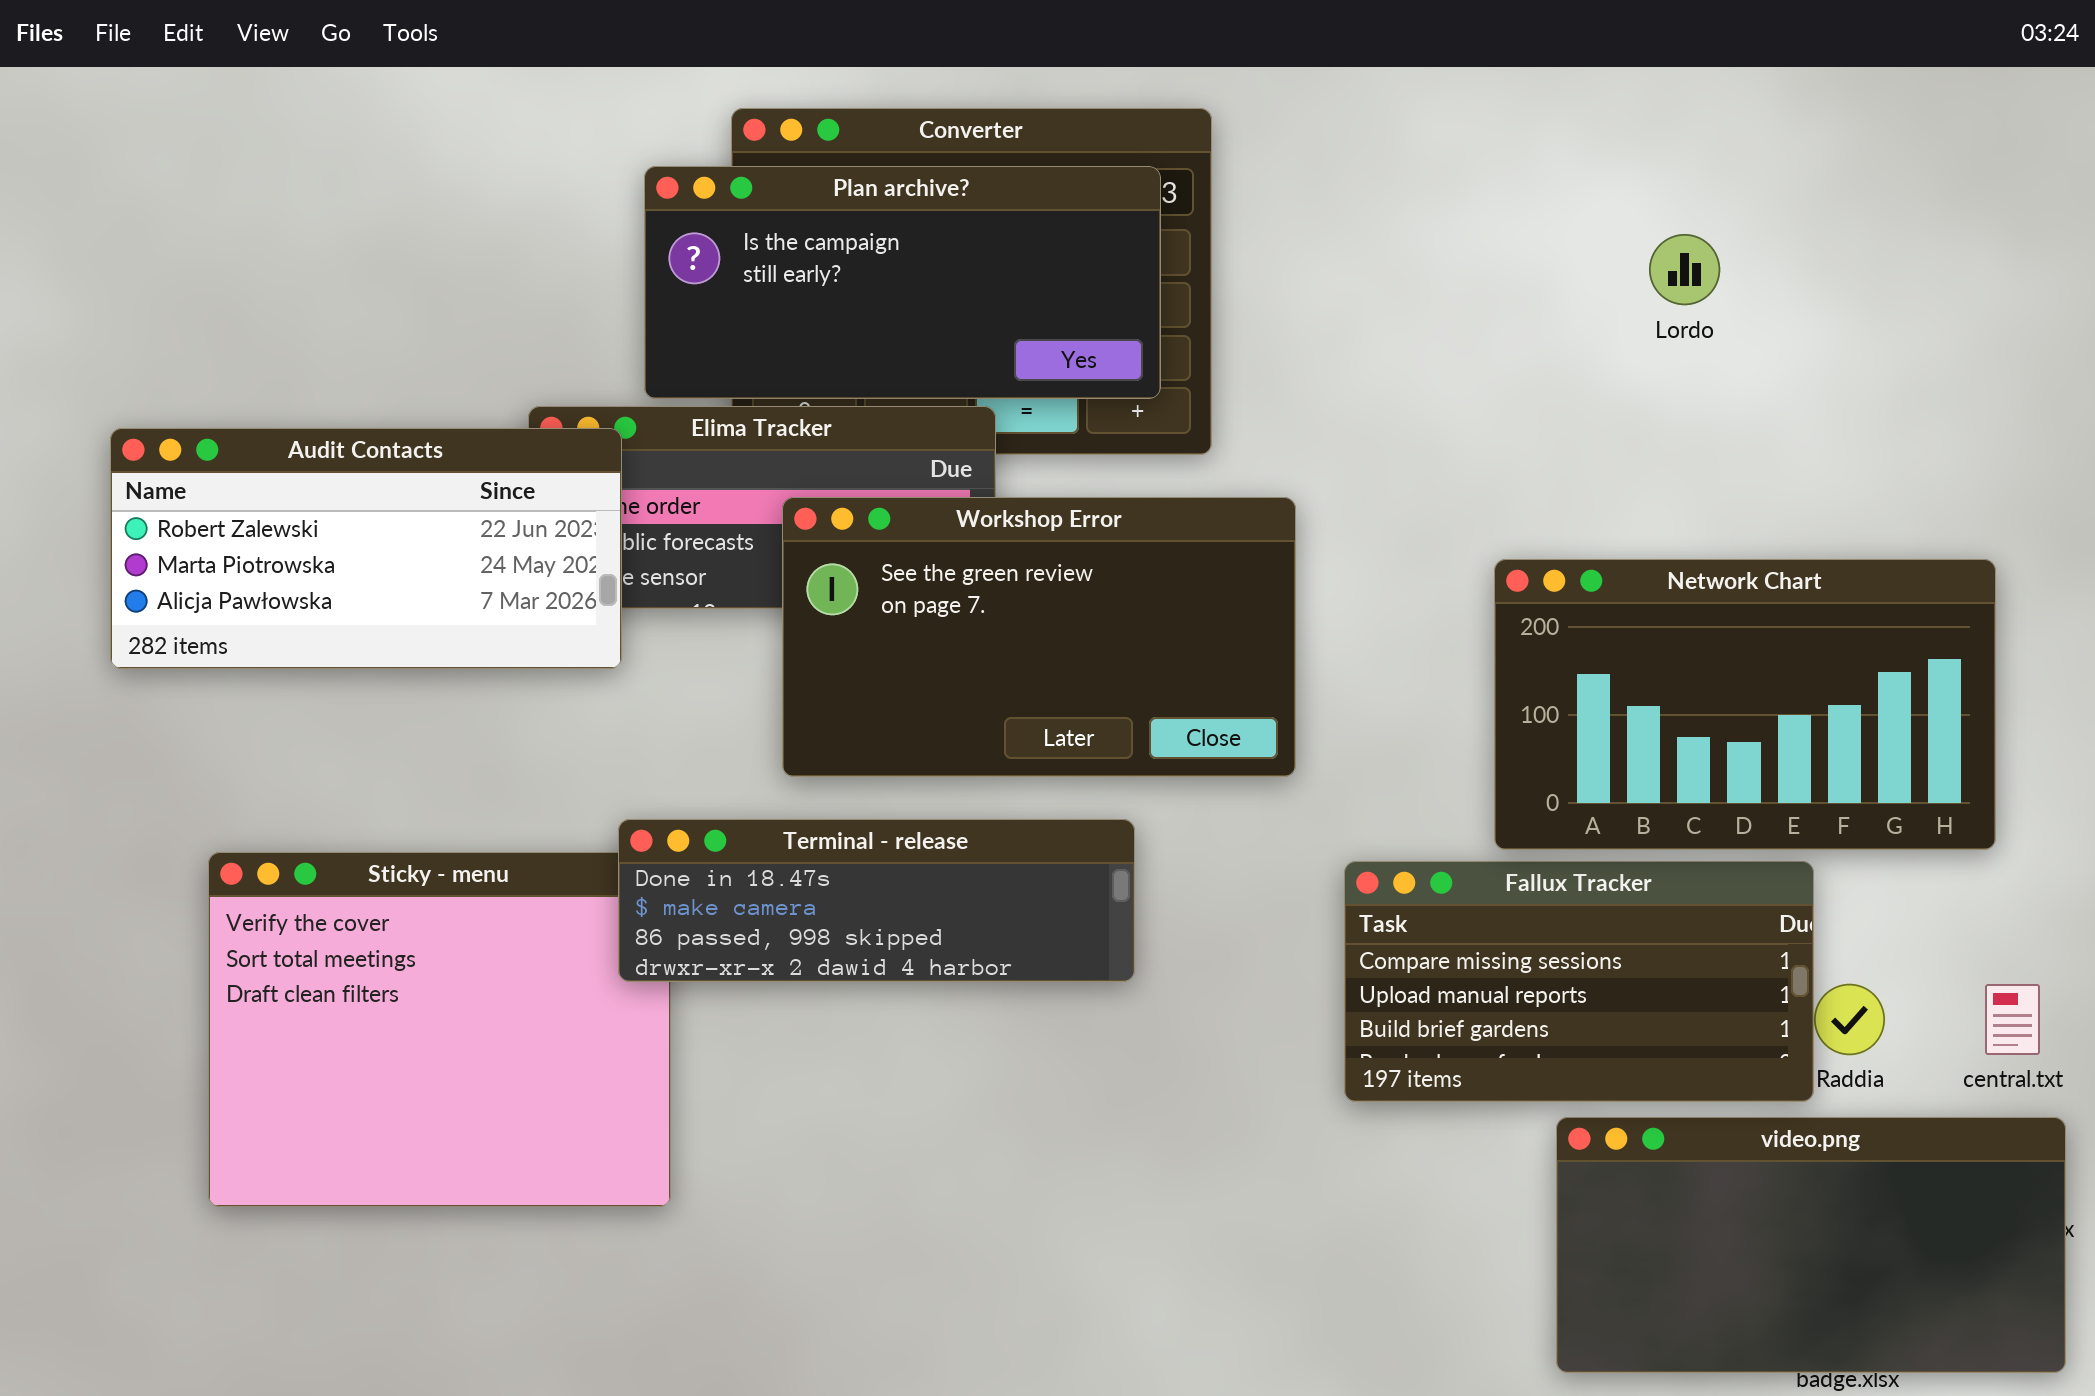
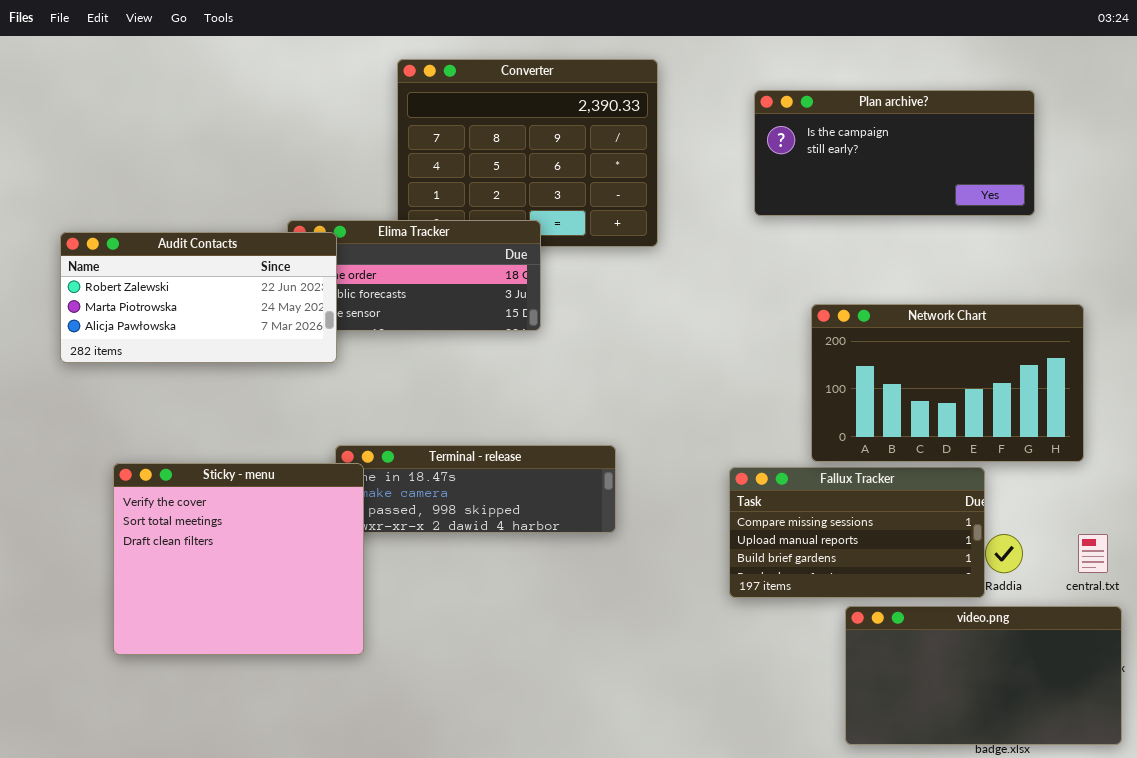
Plan archive?: [644,166,1161,399] -> [754,90,1035,216], moved
Workshop Error: [782,497,1296,777] -> none, closed
Sticky - menu: [208,852,671,1207] -> [113,463,364,655], raised

